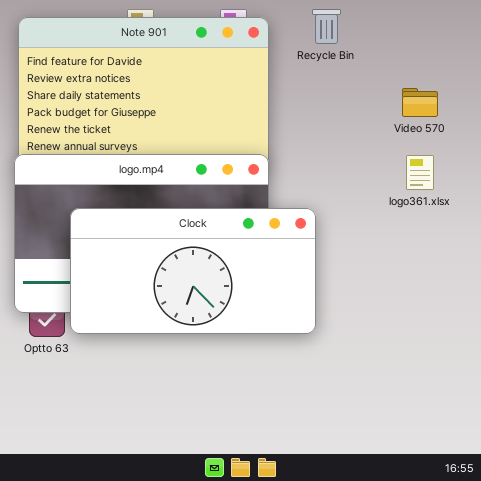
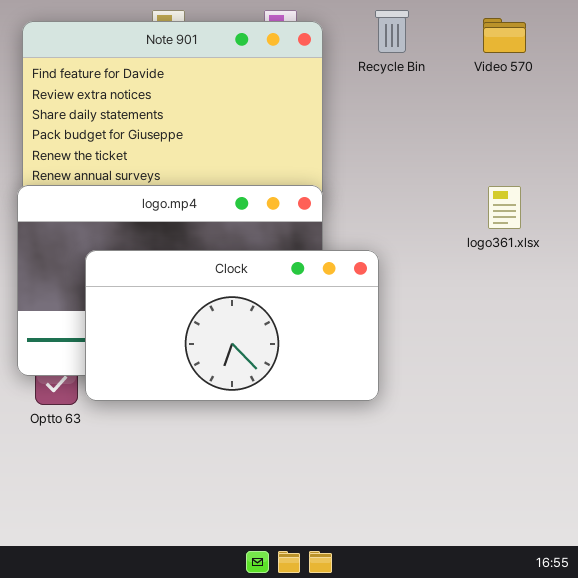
Video 570: [402,88,438,117] -> [483,18,526,53], moved

